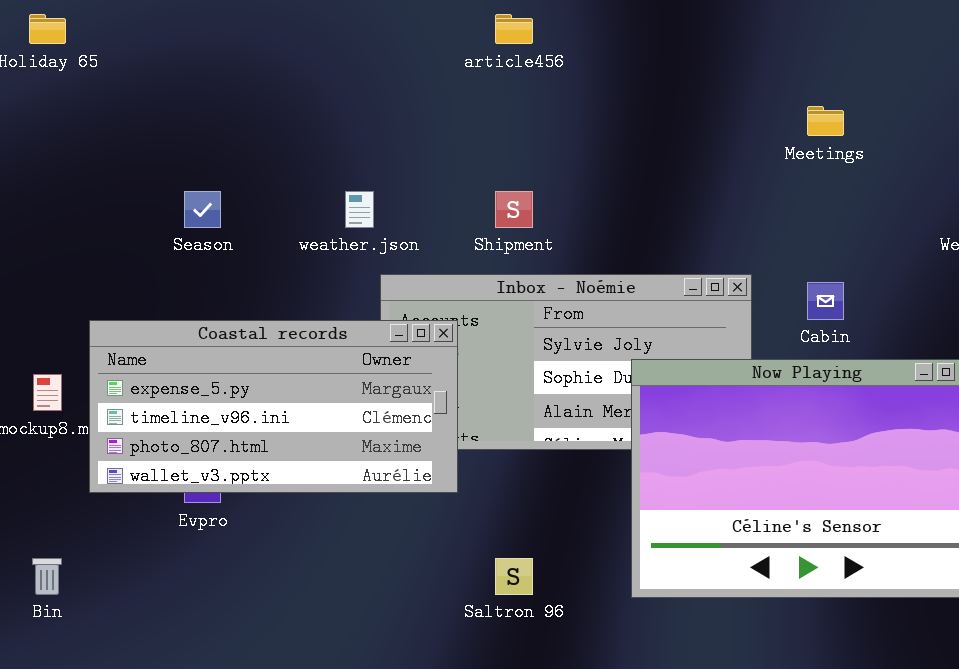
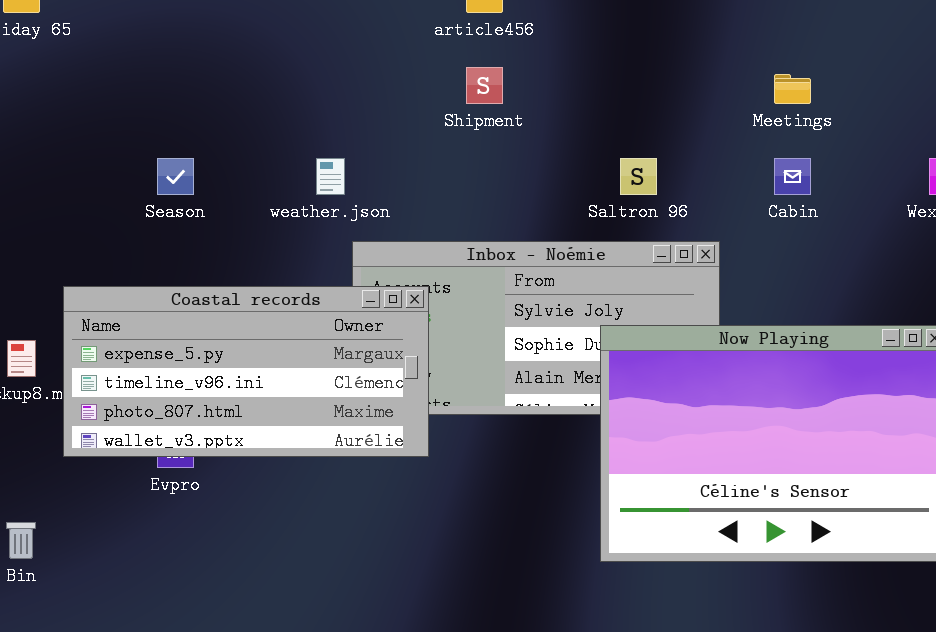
Shipment: [495,191,533,228] -> [466,67,503,104], moved
Cabin: [807,282,844,320] -> [774,158,811,195], moved
Saltron 96: [495,558,533,595] -> [620,158,657,195], moved

